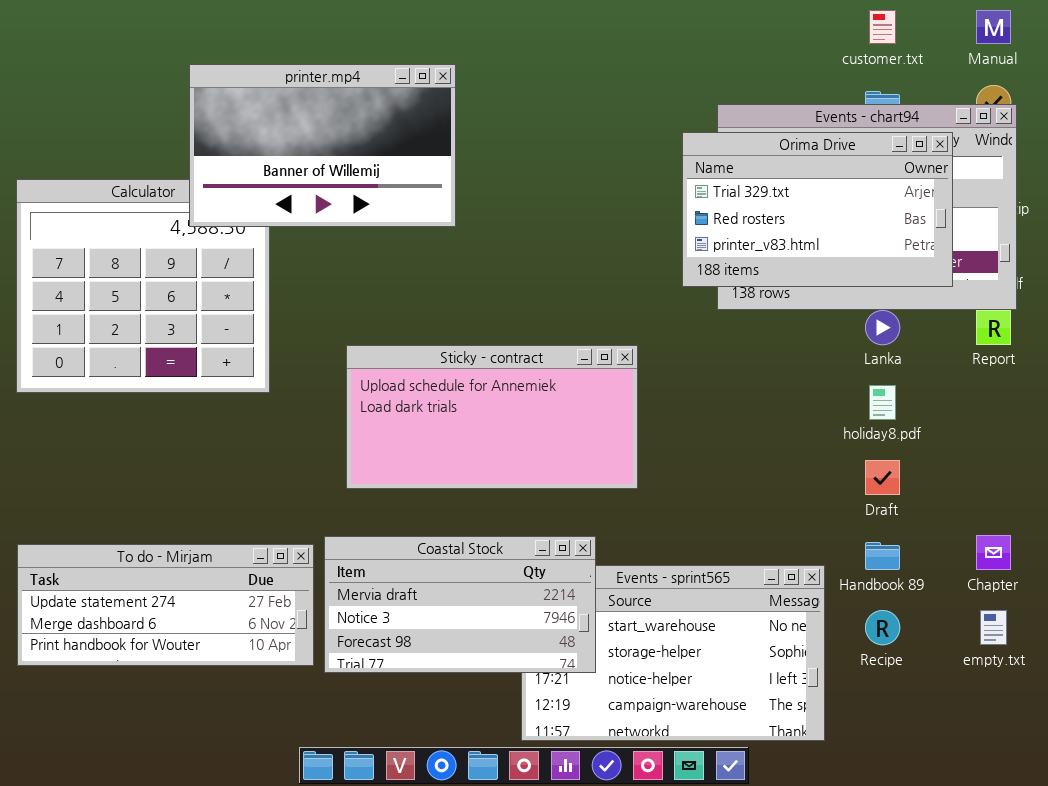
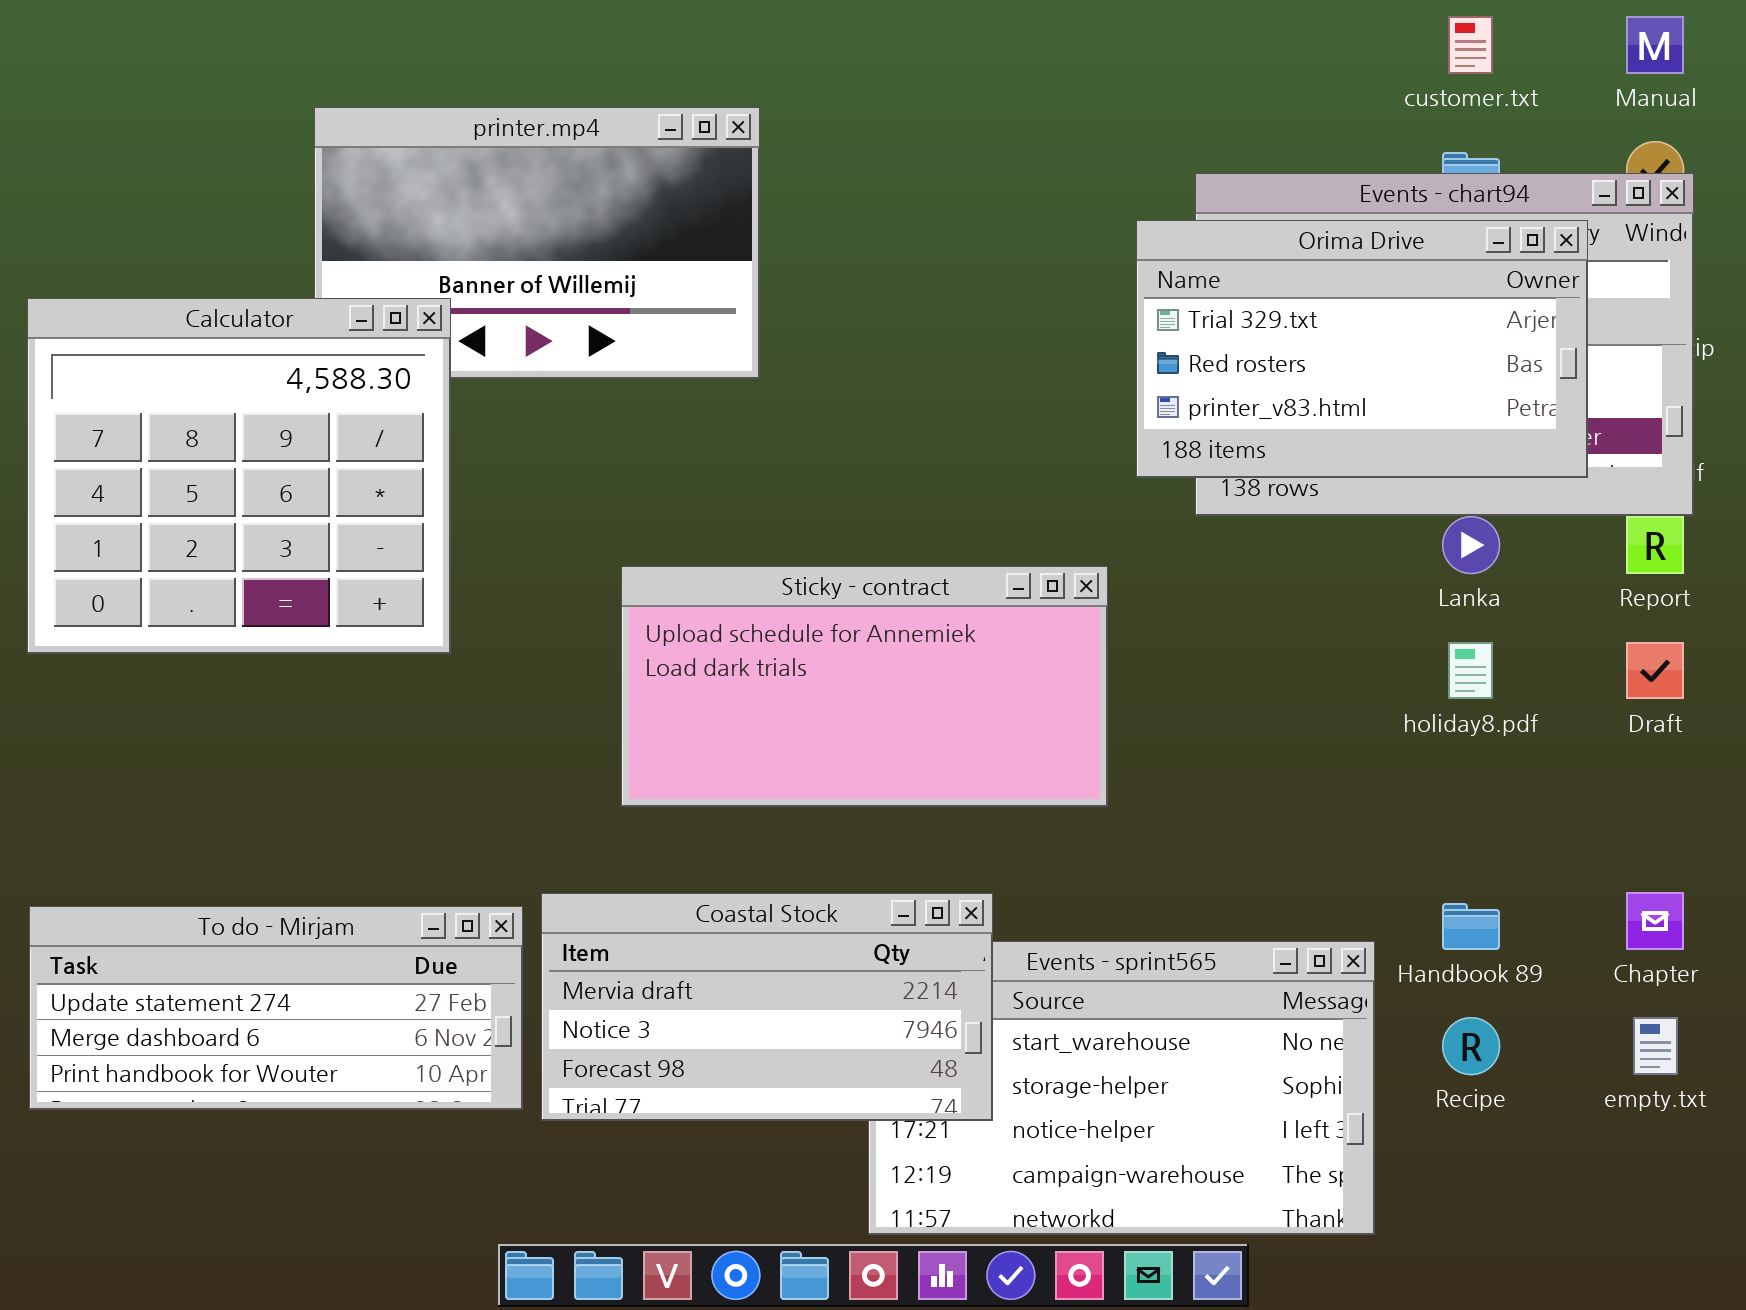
Calculator: [16,179,270,393] -> [27,298,451,654], raised
Sticky - contract: [346,345,638,489] -> [621,566,1108,807], moved
Draft: [865,460,900,495] -> [1626,642,1684,699], moved

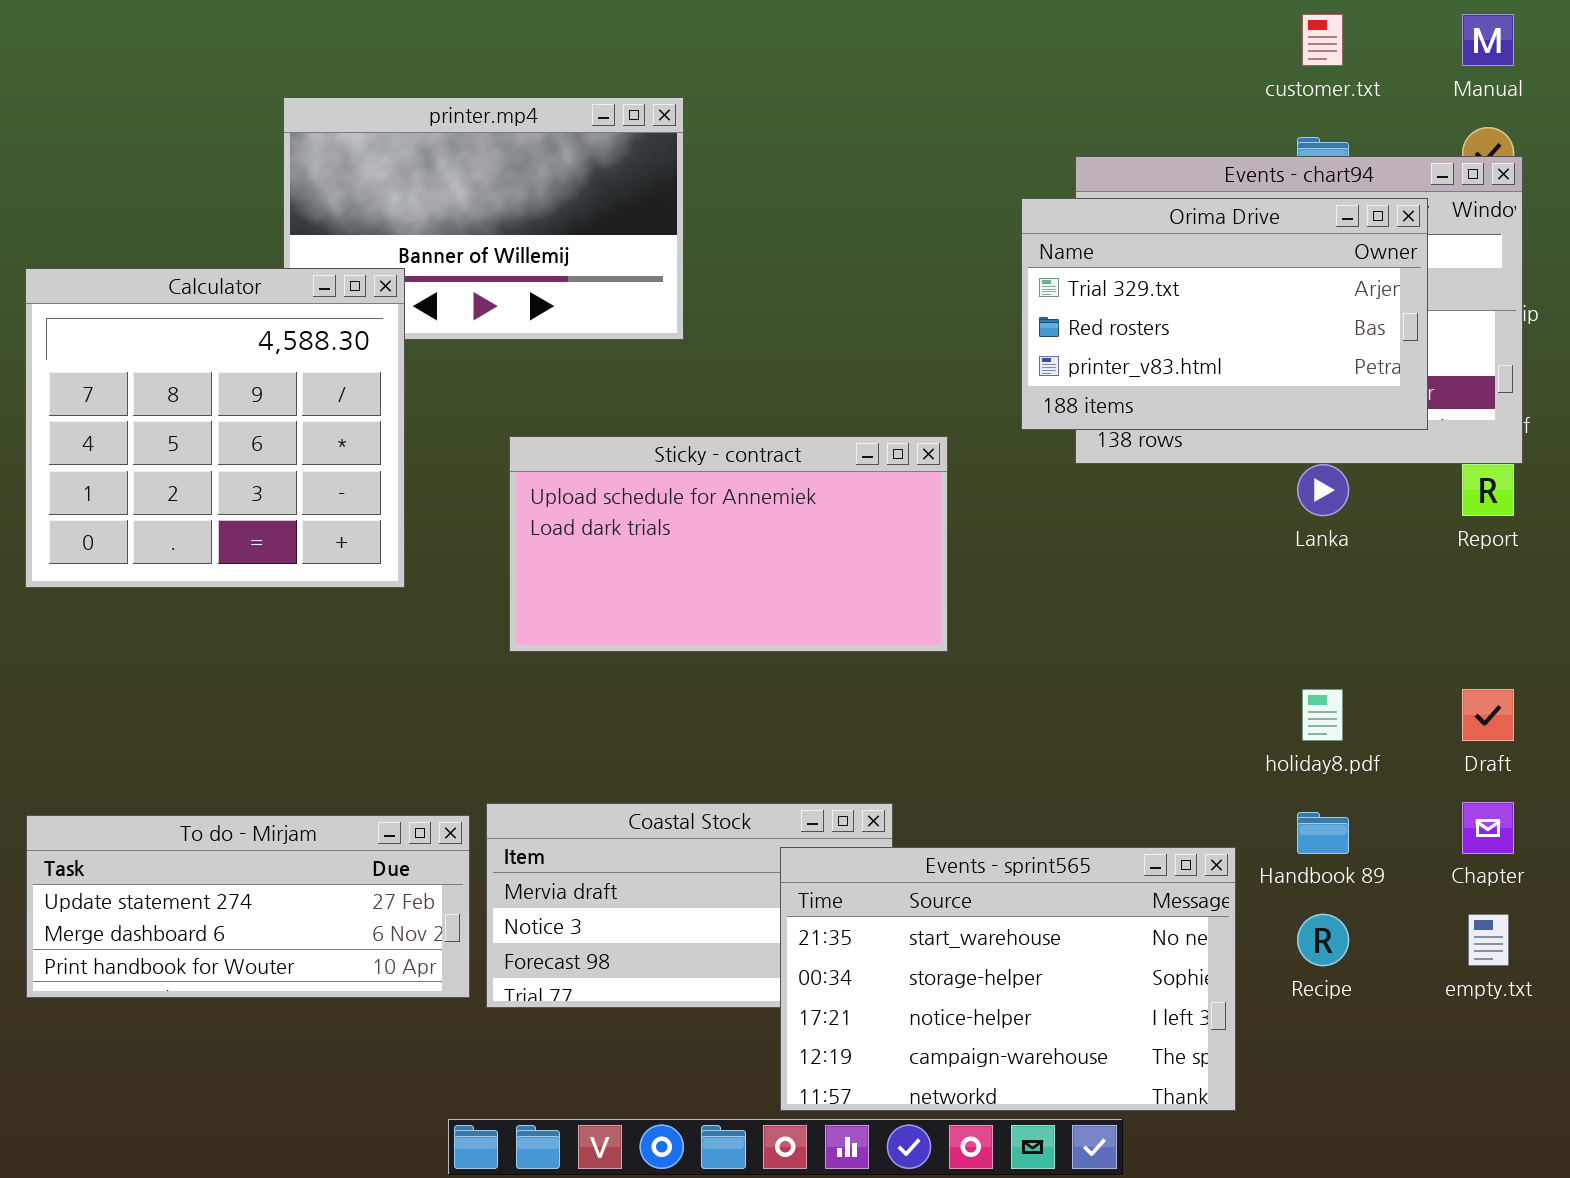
Sticky - contract: [621,566,1108,807] -> [509,436,948,652], moved
holiday8.pdf: [1448,642,1493,699] -> [1302,689,1343,741], moved
Draft: [1626,642,1684,699] -> [1462,689,1514,741], moved
Events - sprint565: [868,941,1375,1235] -> [780,847,1236,1111], raised

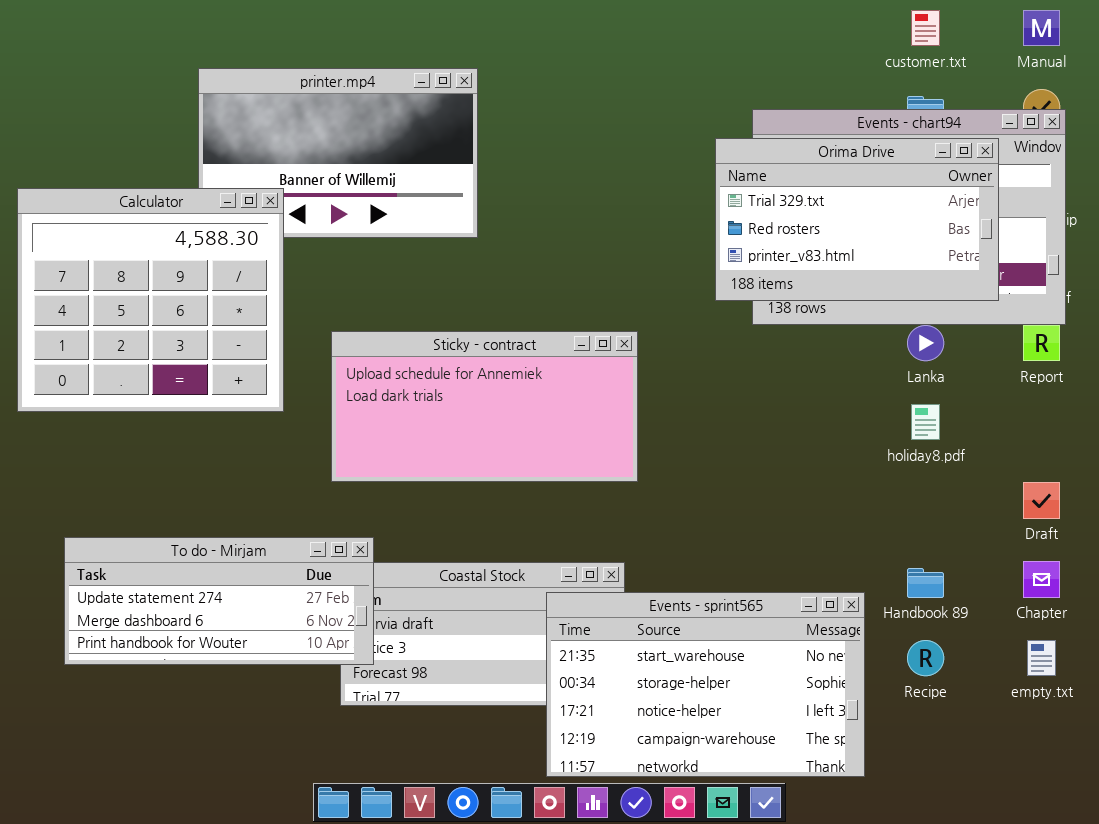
Sticky - contract: [509,436,948,652] -> [331,331,638,482], moved
holiday8.pdf: [1302,689,1343,741] -> [911,404,940,440], moved
To do - Mirjam: [26,815,470,998] -> [64,537,374,665], moved

